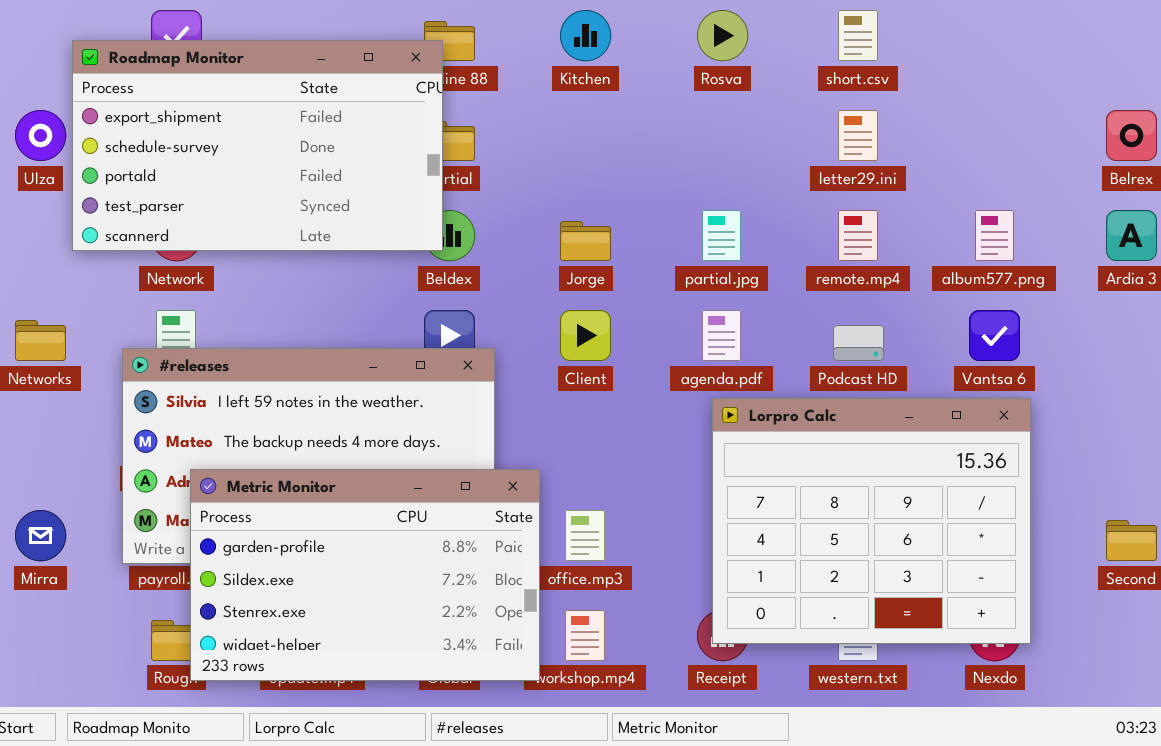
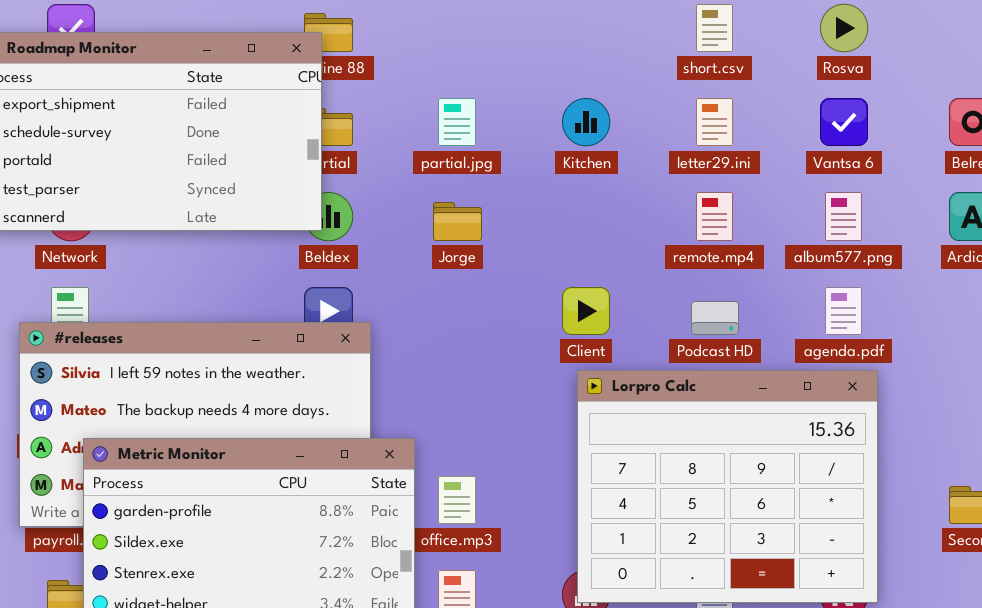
Kitchen: [560,10,611,61] -> [562,98,610,146], moved
Rosva: [697,10,748,61] -> [820,4,868,52], moved
partial.jpg: [702,210,741,261] -> [438,98,476,146], moved
Client: [560,310,611,361] -> [562,287,610,335], moved
agenda.pdf: [702,310,741,361] -> [825,287,862,335], moved
Vantsa 6: [969,310,1020,361] -> [820,98,868,146], moved

